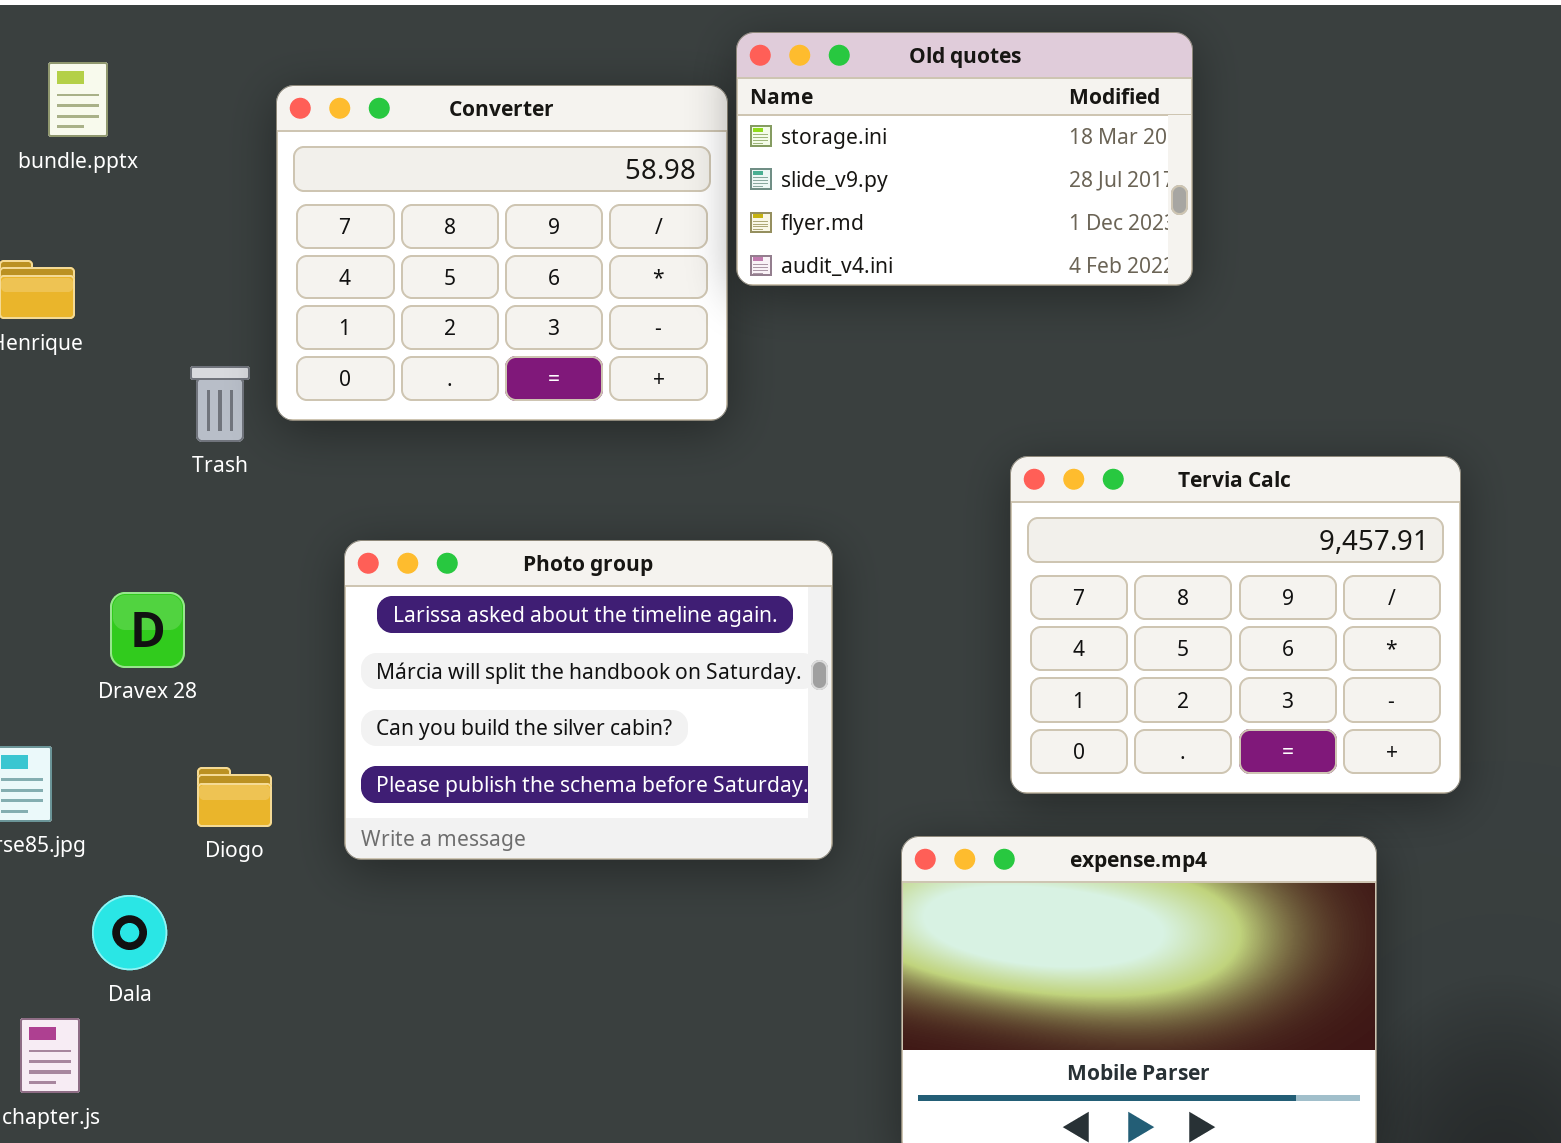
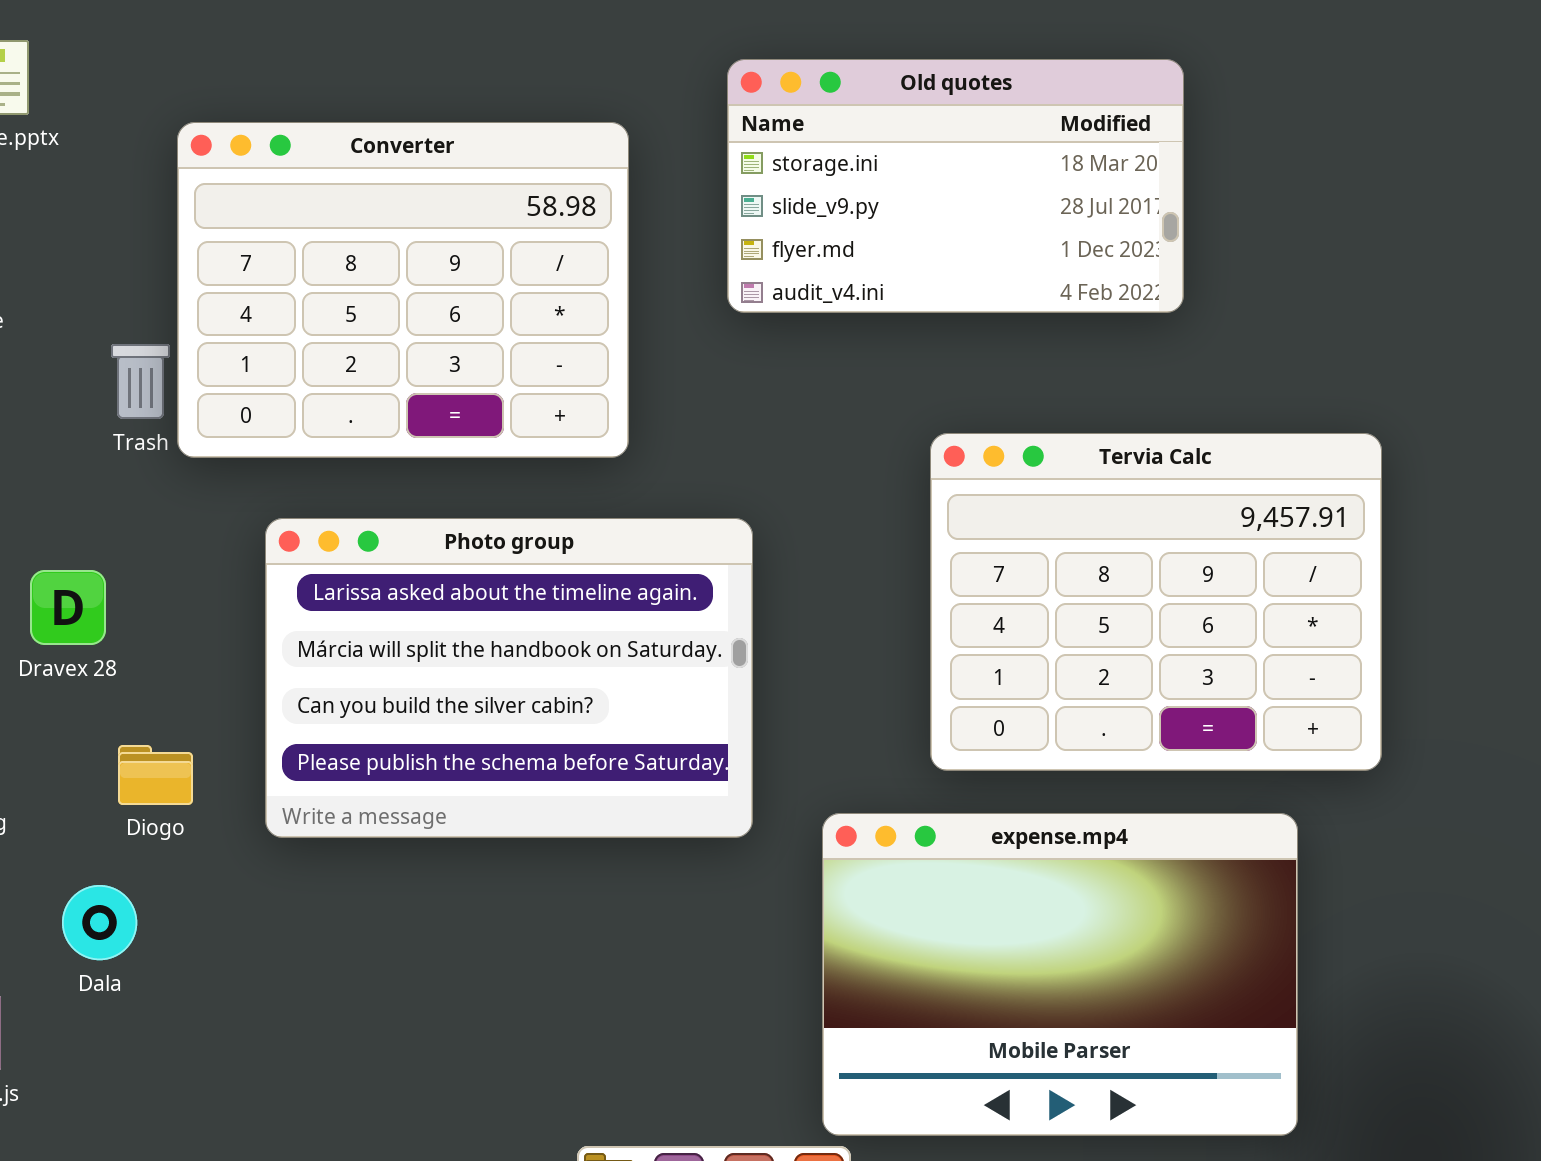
Old quotes: [736,32,1193,286] -> [727,59,1184,313], moved
Converter: [276,85,728,421] -> [177,122,629,458], moved
Dala: [92,895,167,970] -> [62,885,137,960], moved

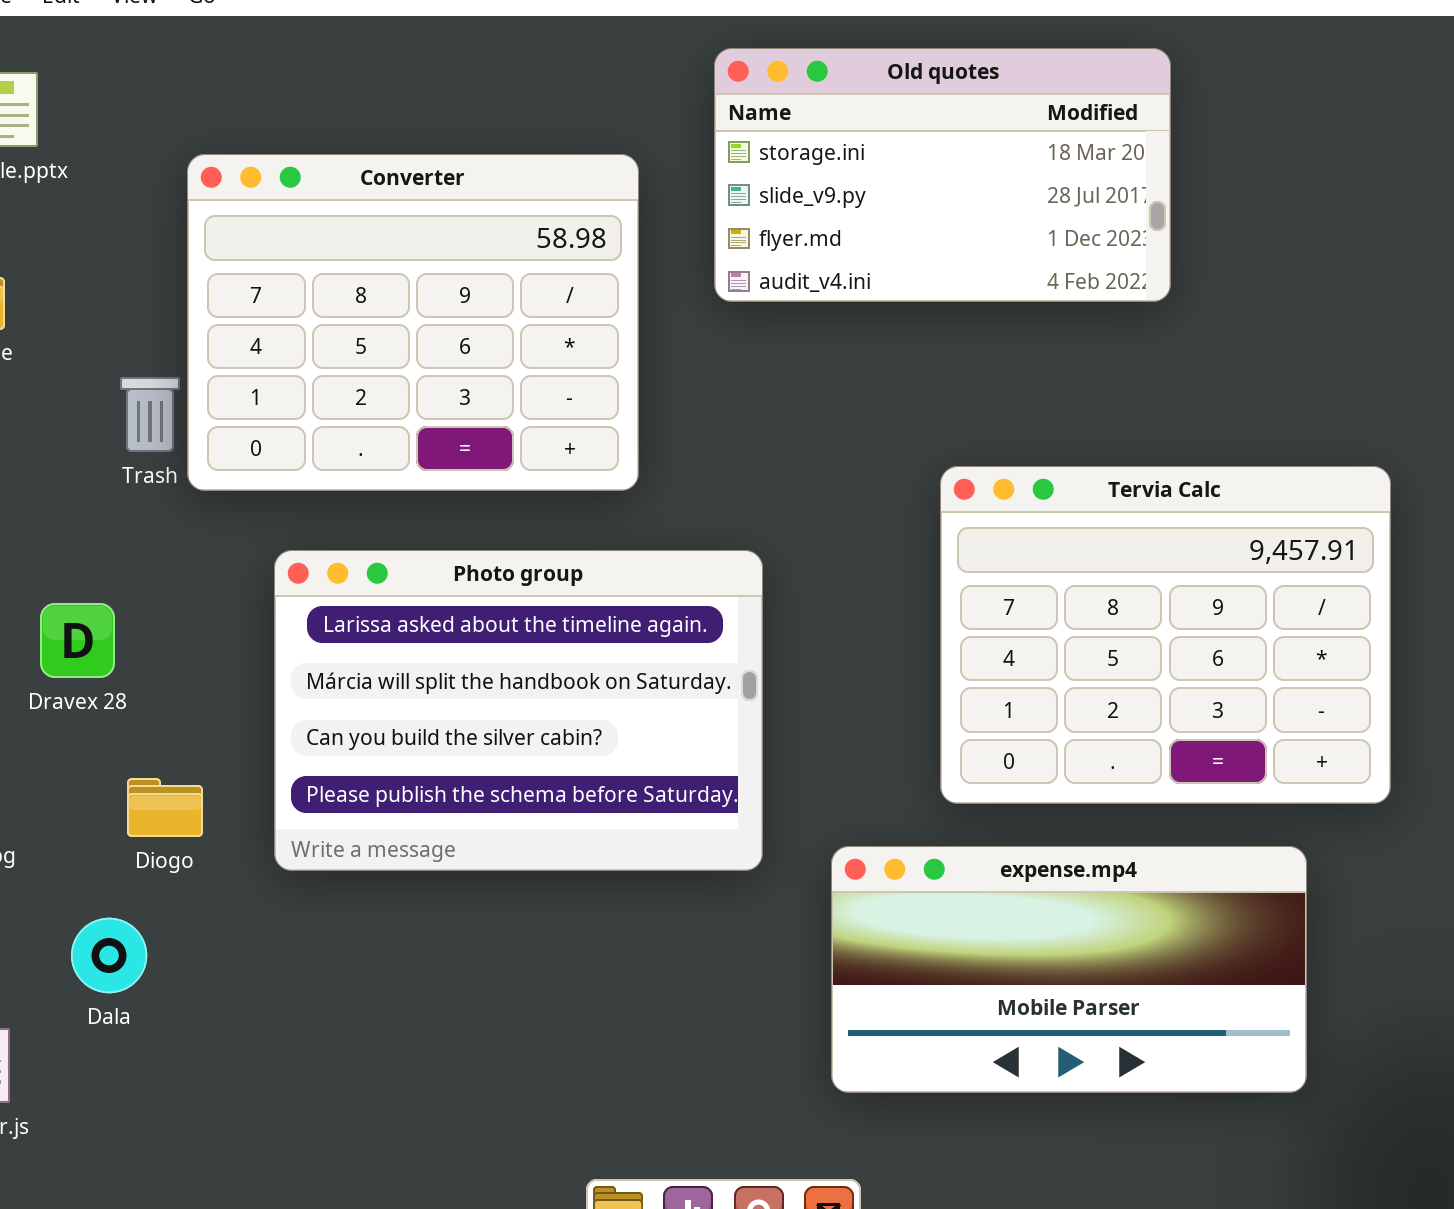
Old quotes: [727,59,1184,313] -> [714,48,1171,302], moved
expense.mp4: [822,813,1298,1136] -> [831,846,1307,1093], resized

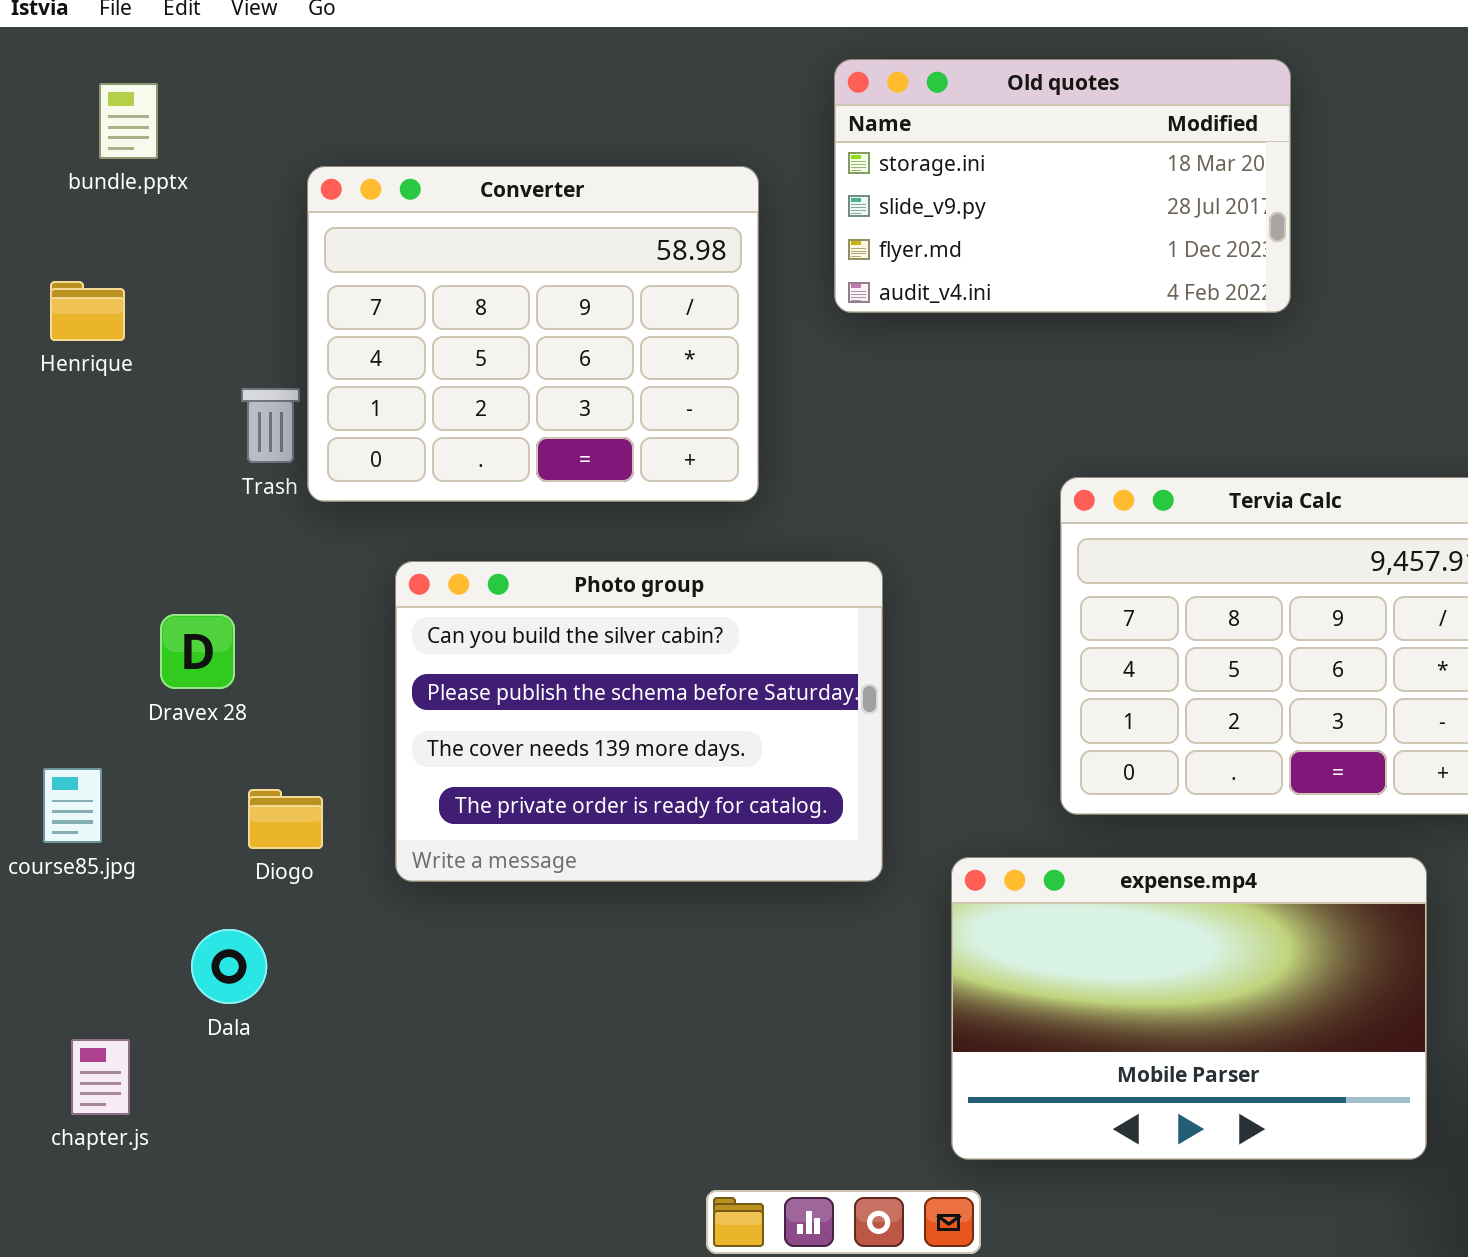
Photo group: [274,550,763,871] -> [395,561,883,882], scrolled down 2 rows
expense.mp4: [831,846,1307,1093] -> [951,857,1427,1160], resized

